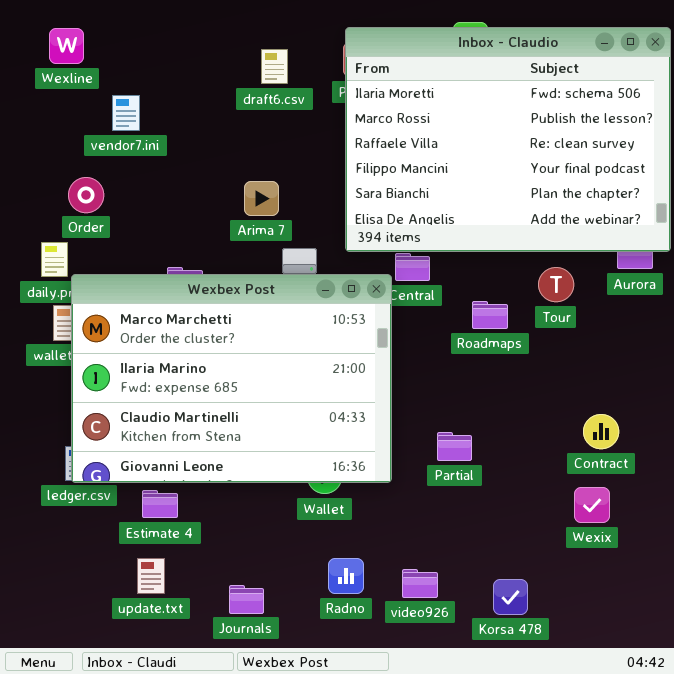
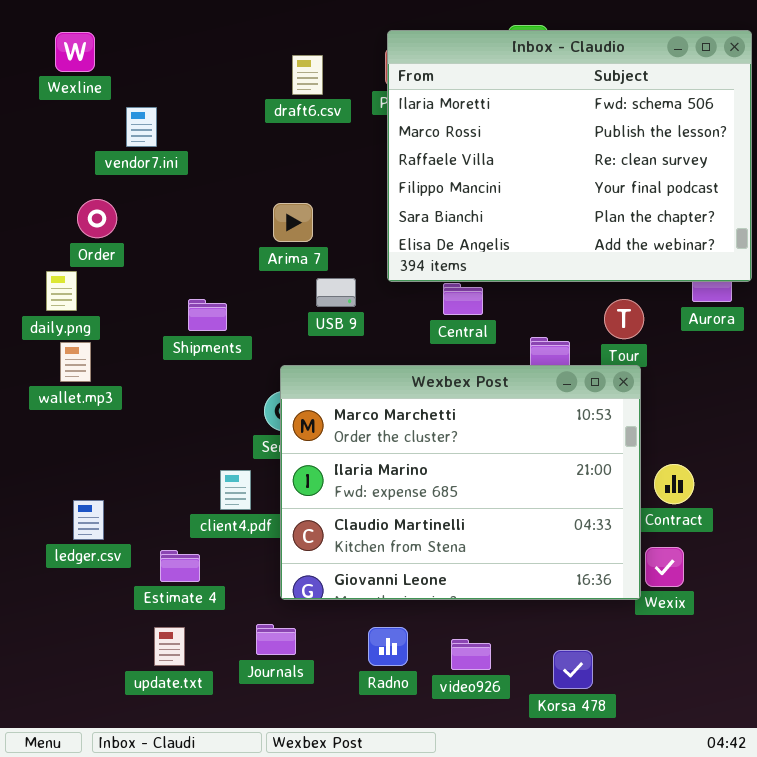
Wexbex Post: [71,274,392,483] -> [280,365,641,600], moved
Journals: [229,585,264,614] -> [256,624,296,655], moved

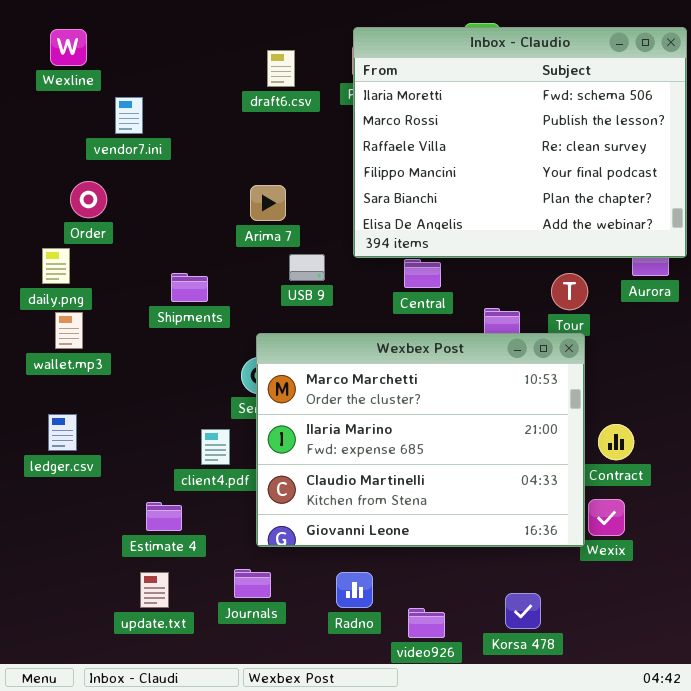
ledger.csv: [73,500,104,540] -> [48,414,77,451], moved
video926: [451,639,491,670] -> [408,608,445,638], moved

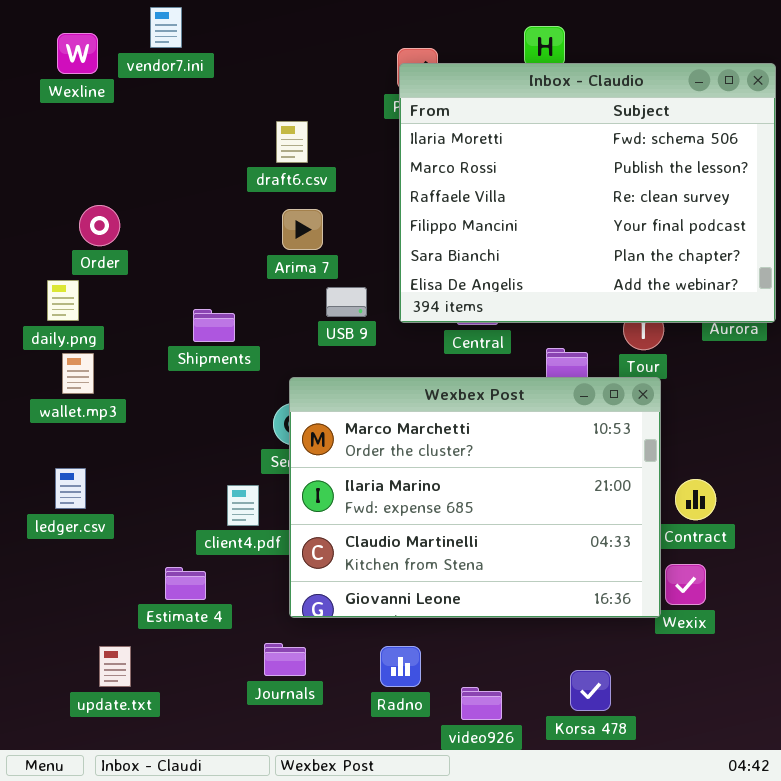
Inbox - Claudio: [353,27,687,258] -> [399,63,776,323], moved
draft6.csv: [267,50,295,87] -> [276,121,308,163], moved
vendor7.ini: [115,97,143,134] -> [150,7,182,48], moved
update.txt: [140,572,169,608] -> [99,646,131,687], moved

